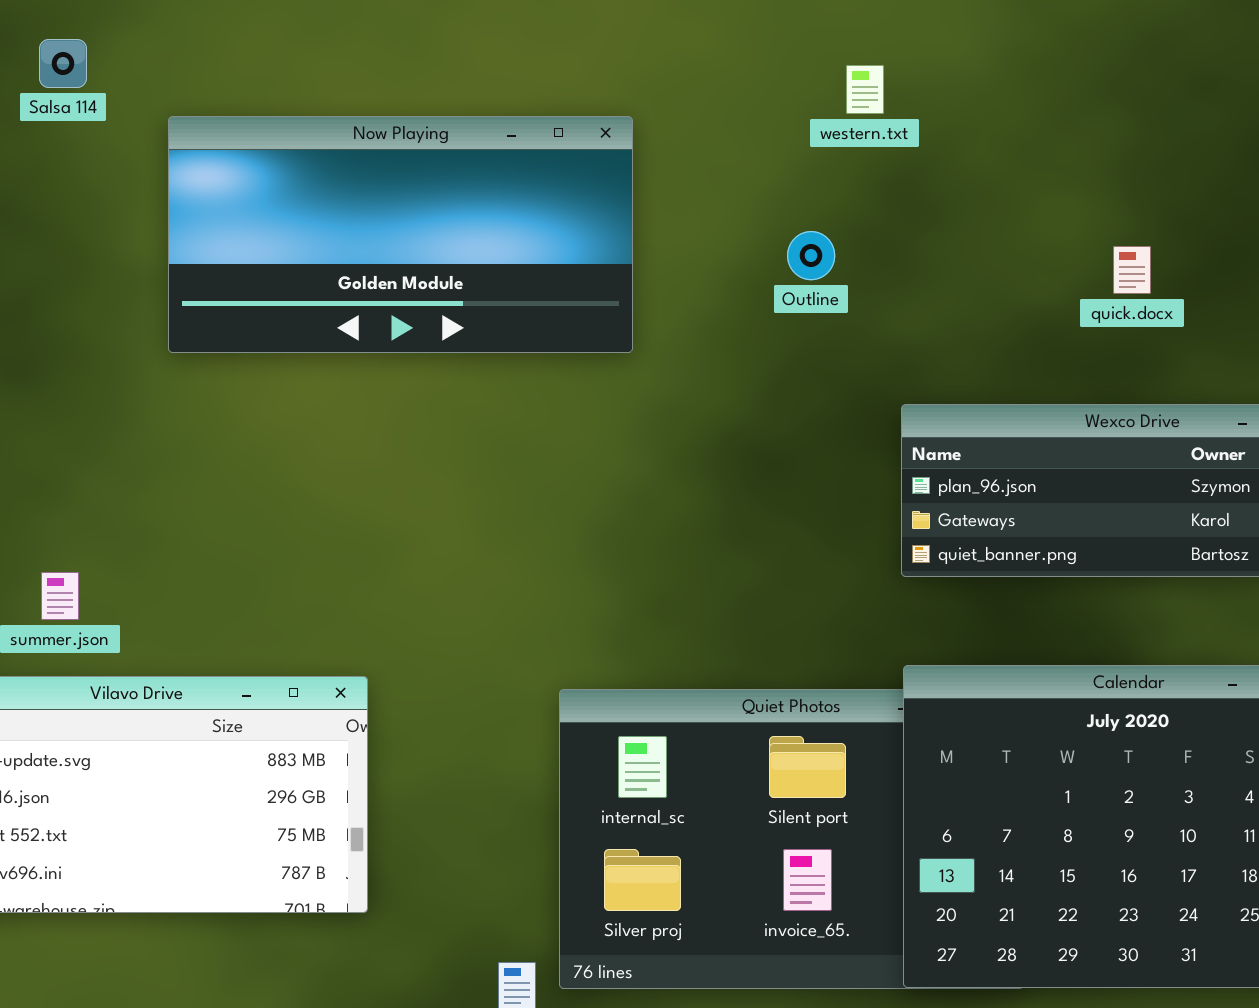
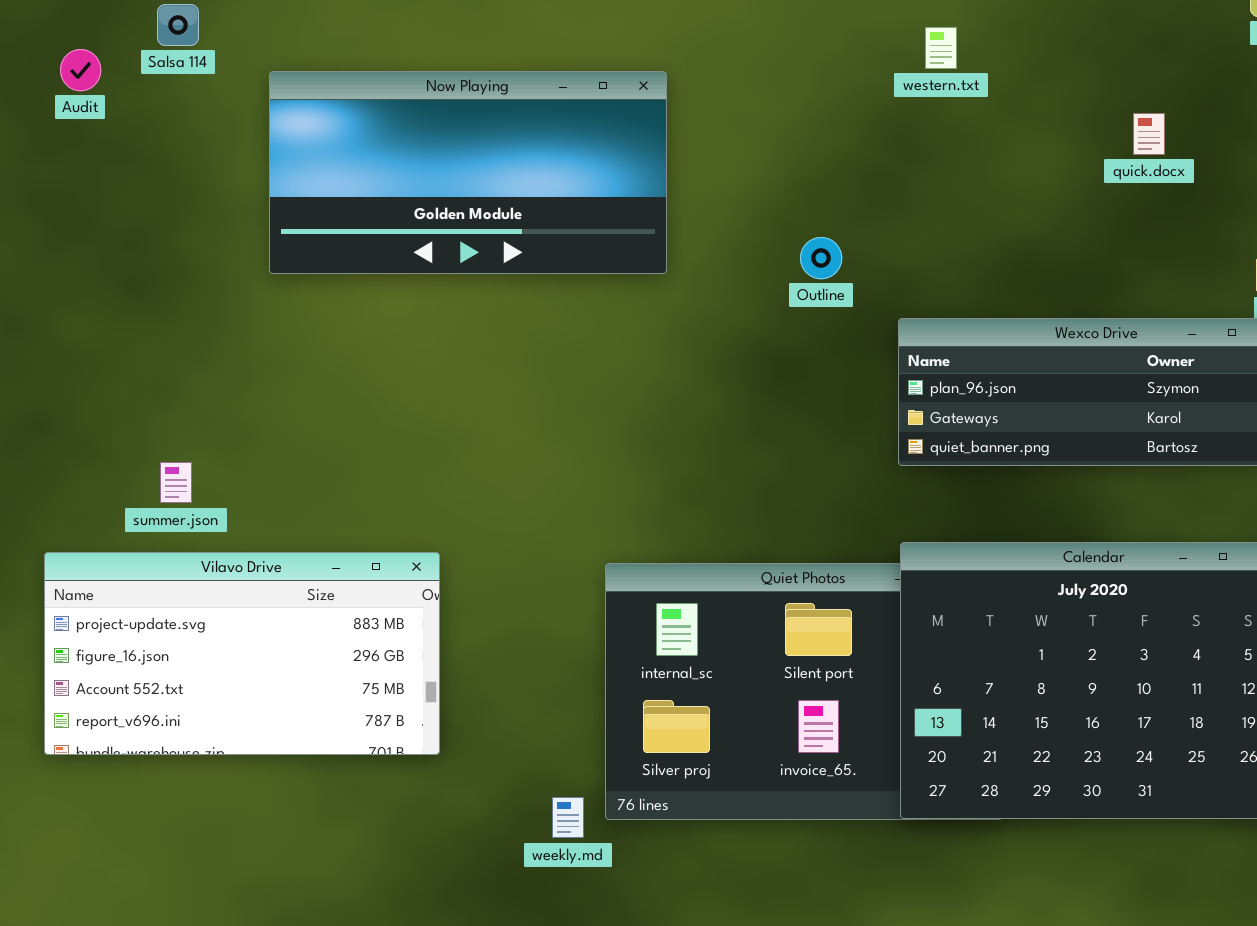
western.txt: [846,65,884,114] -> [925,27,957,69], moved
Outline: [787,231,835,280] -> [800,237,842,279], moved
quick.docx: [1113,246,1151,294] -> [1133,113,1165,155], moved

